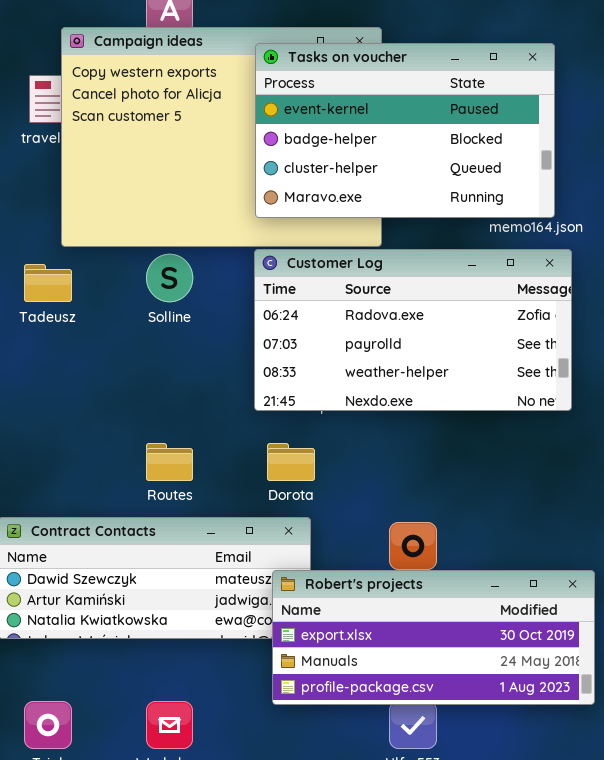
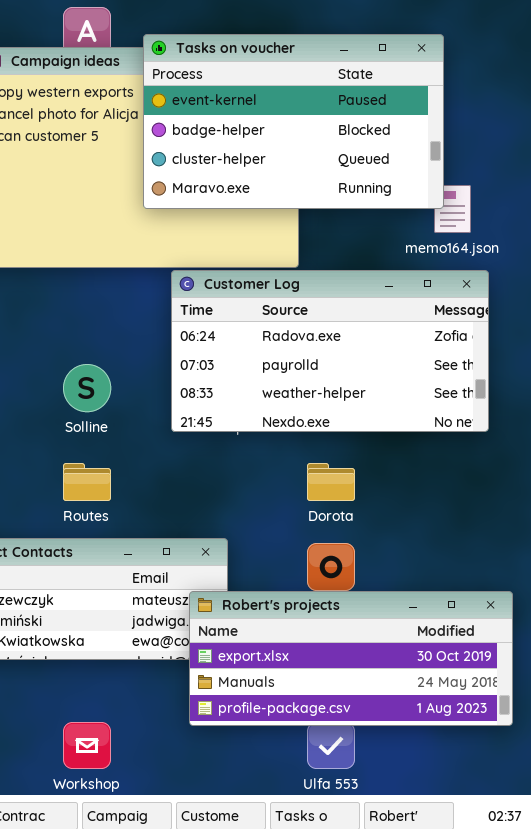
Tasks on voucher: [255,43,555,218] -> [143,34,444,209], moved
Solline: [146,254,193,302] -> [63,364,111,412], moved
Dorota: [267,443,315,481] -> [307,463,355,501], moved

